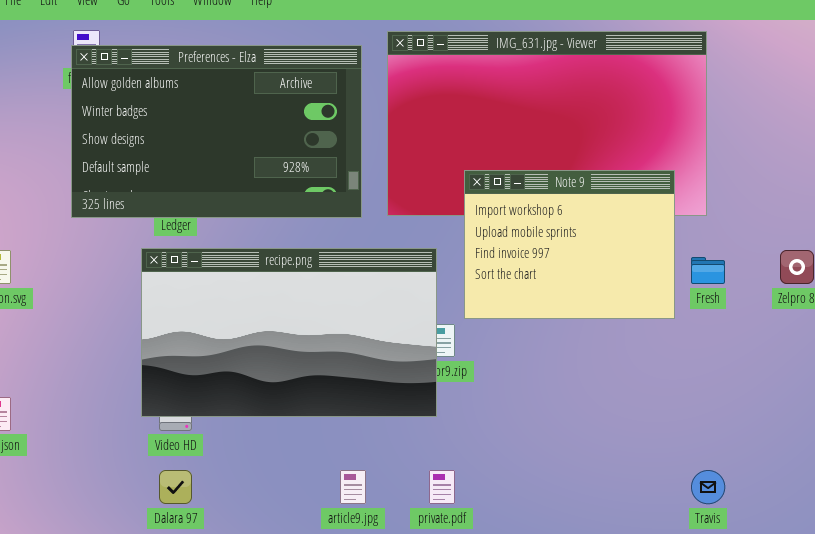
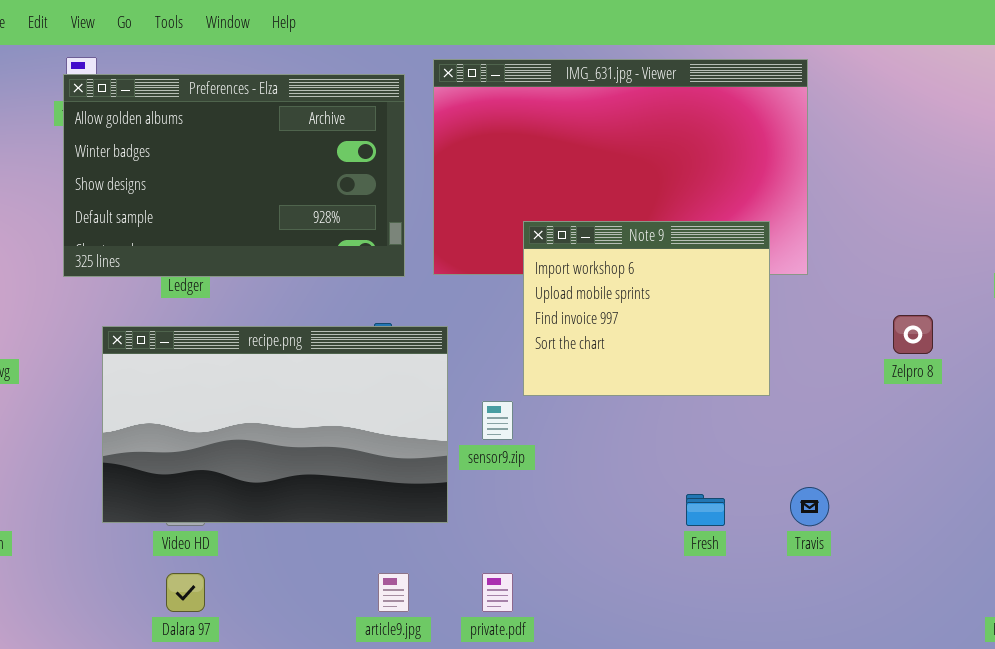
recipe.png: [141,248,437,417] -> [102,326,448,523], moved
Fresh: [691,257,725,284] -> [686,494,725,526], moved
Travis: [691,470,725,504] -> [790,487,829,526], moved

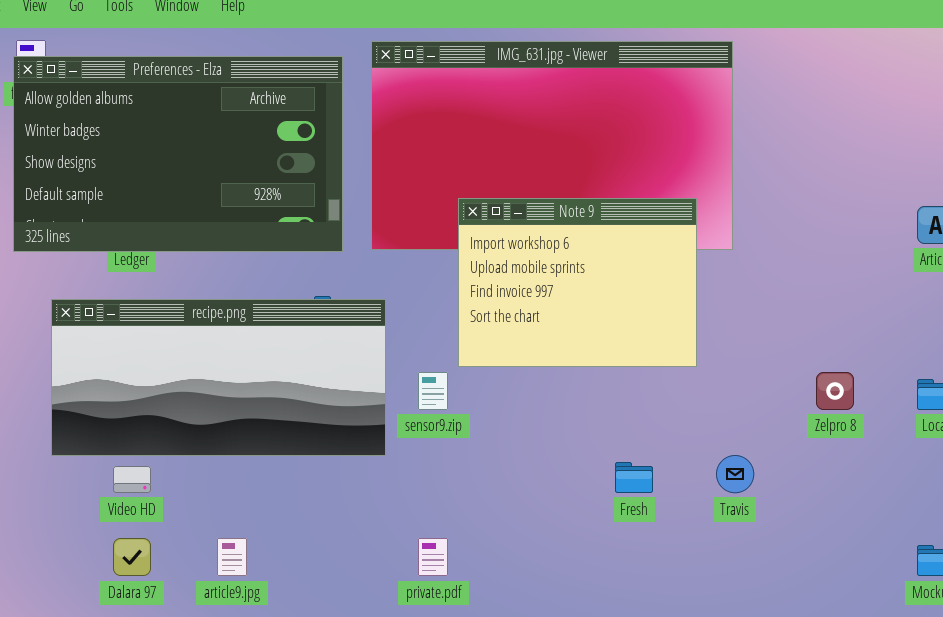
Zelpro 8: [893,315,933,354] -> [816,372,854,410], moved
recipe.png: [102,326,448,523] -> [51,299,386,456], resized
article9.jpg: [378,573,409,612] -> [217,538,247,576], moved

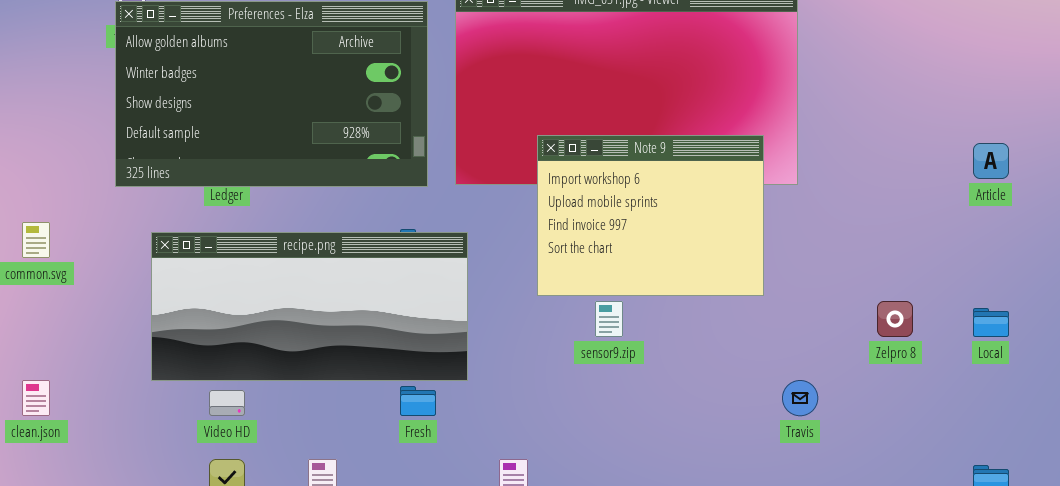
sensor9.zip: [418,372,448,410] -> [595,301,623,337], moved
Fresh: [615,462,653,493] -> [400,386,436,416], moved

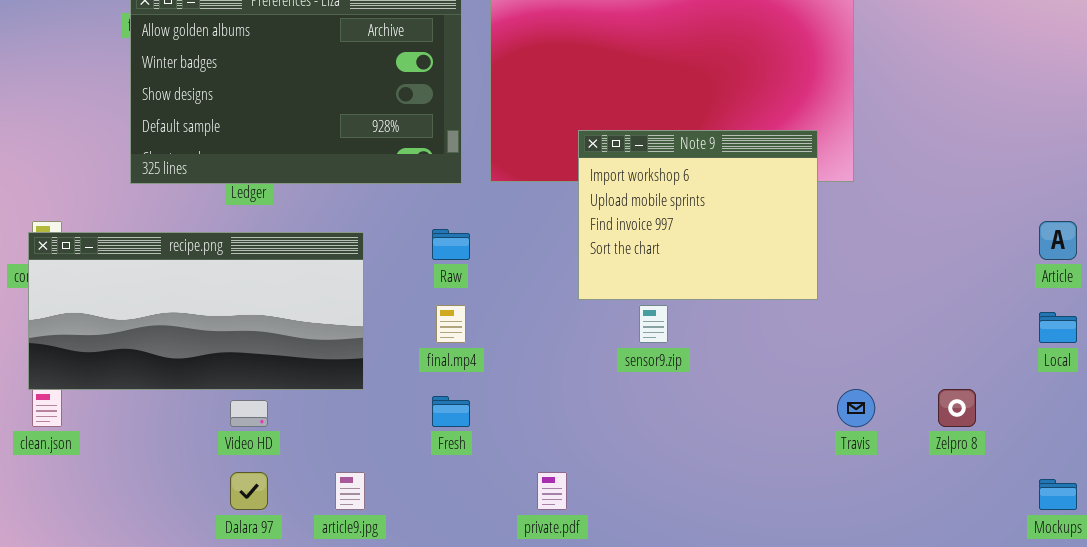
Article: [973,143,1009,179] -> [1039,221,1077,260], moved
recipe.png: [151,232,468,381] -> [28,232,364,390], moved
Zelpro 8: [877,301,913,337] -> [938,389,976,427], moved

